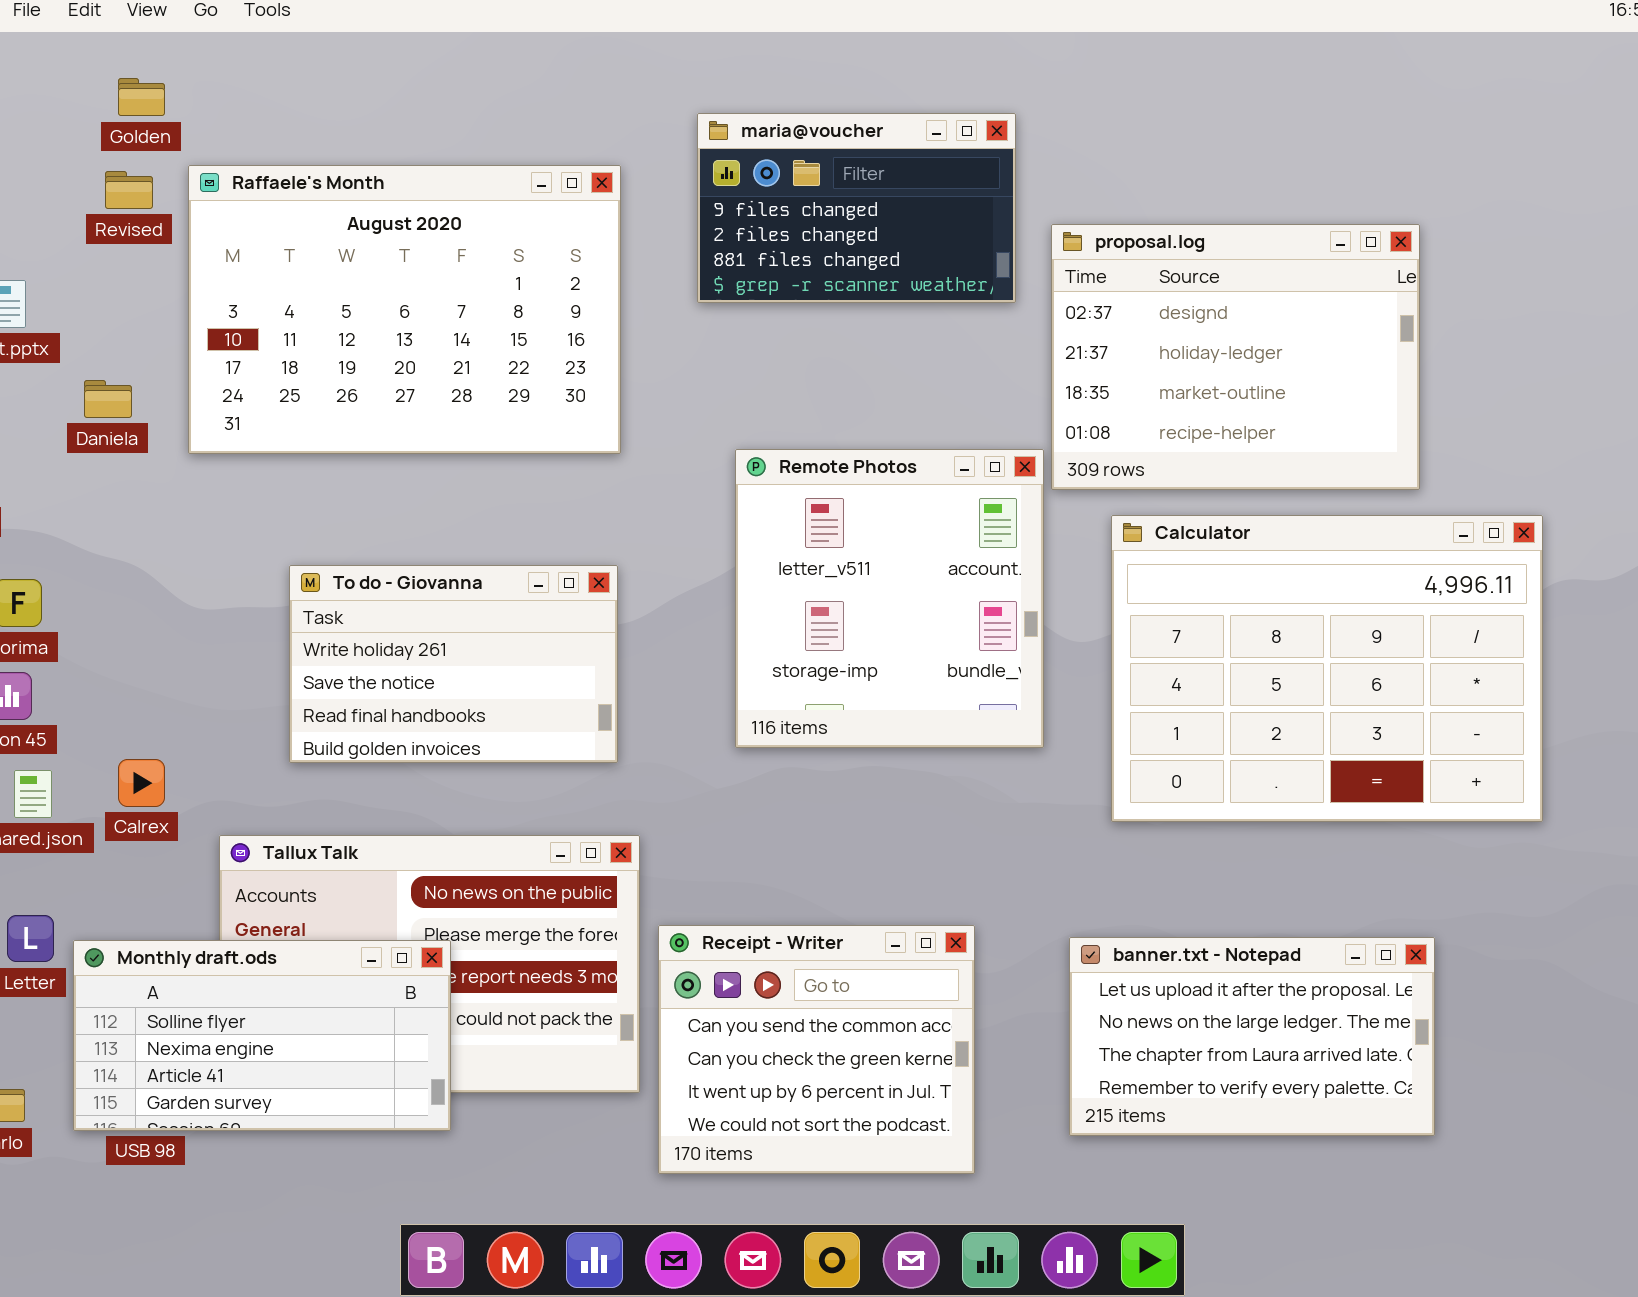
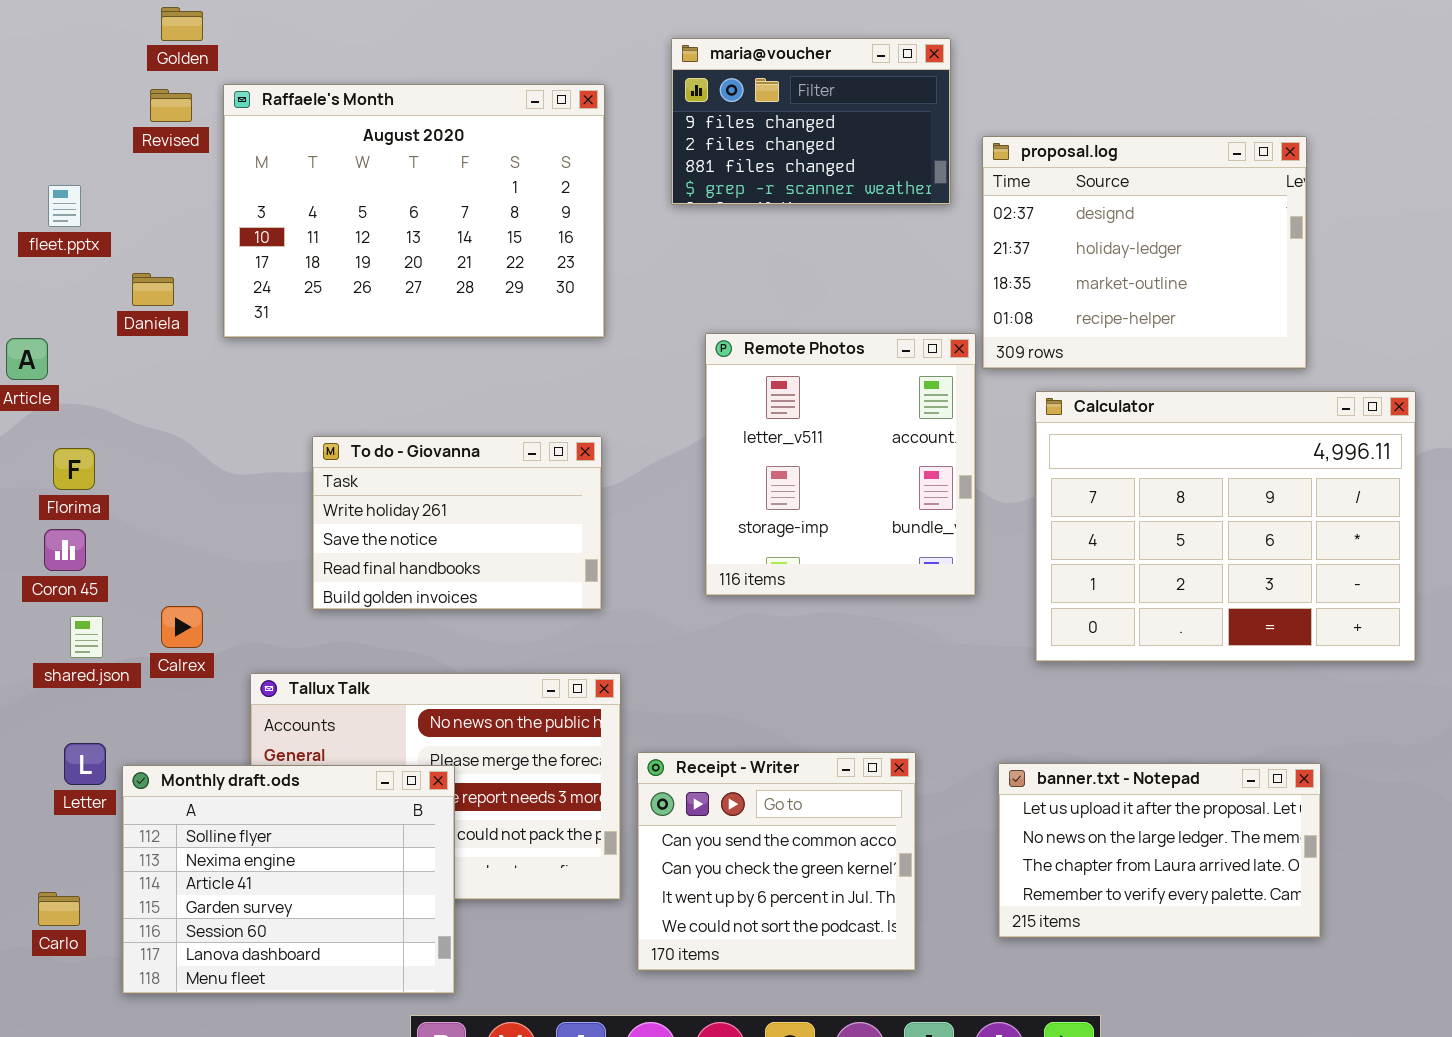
Monthly draft.ods: [73,940,451,1131] -> [122,765,455,994], resized

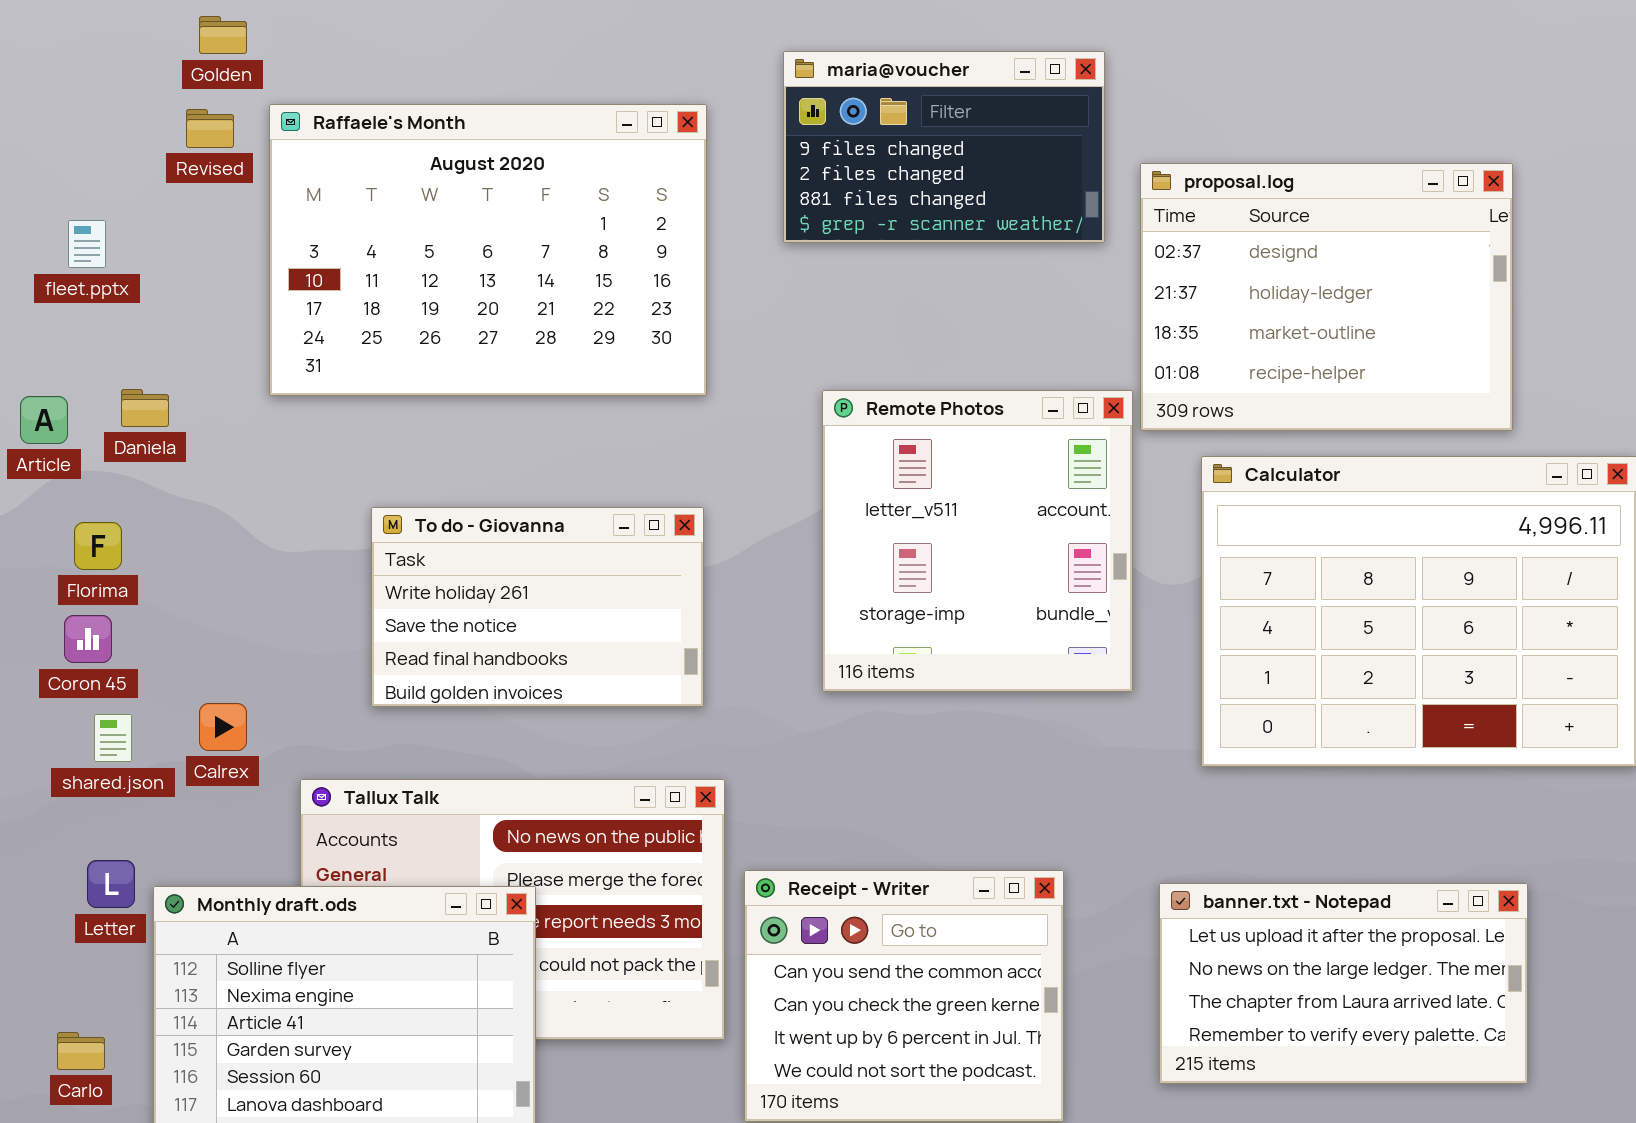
Daniela: [132,273,174,306] -> [121,389,169,427], moved

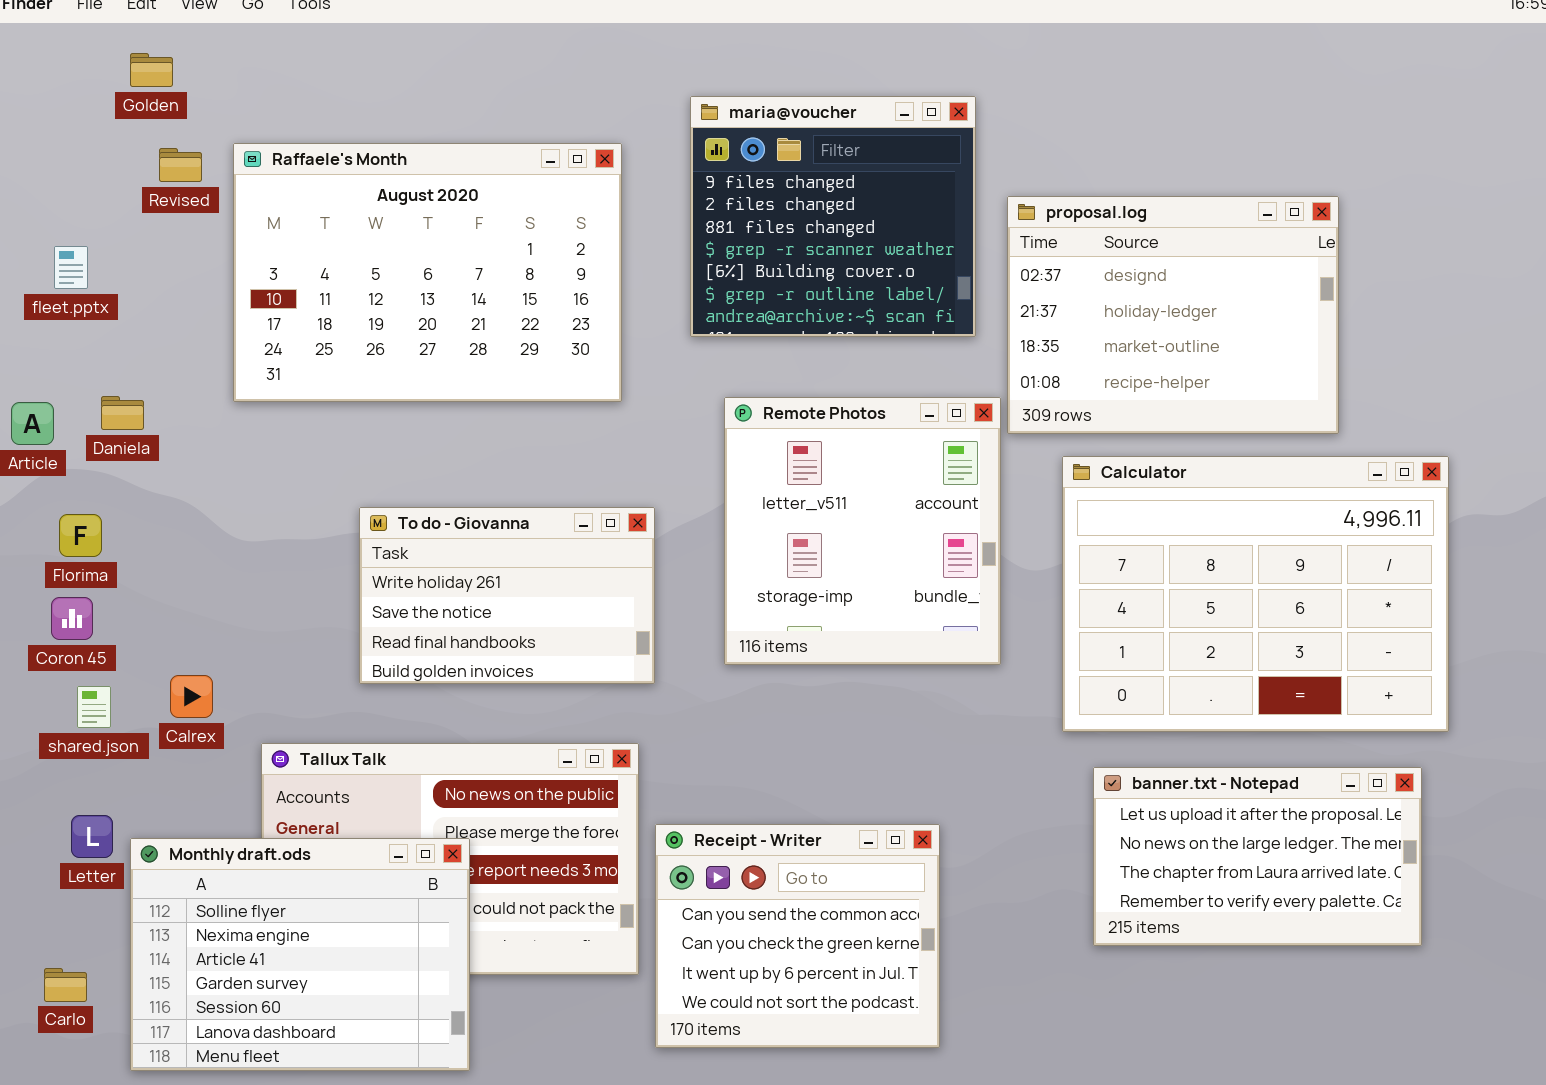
Golden: [199,16,247,54] -> [130,53,173,87], moved
maria@voucher: [783,51,1105,243] -> [690,96,976,337], resized
To do - Giovanna: [371,507,704,707] -> [359,507,655,684], moved
banner.txt - Notepad: [1159,883,1528,1084] -> [1093,767,1422,946], moved

